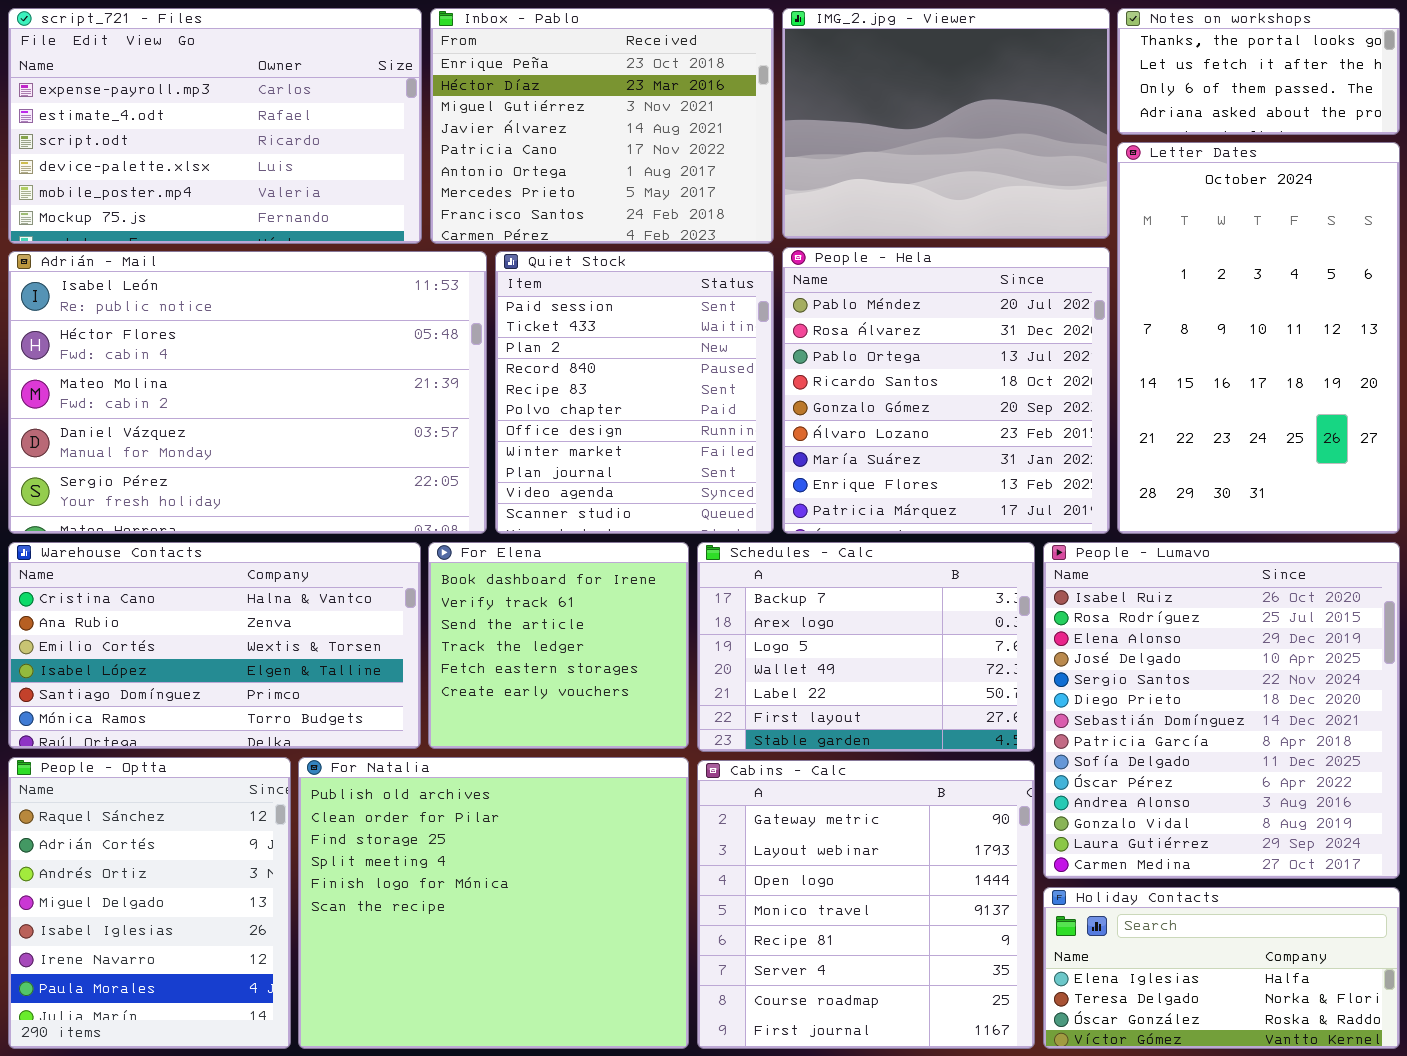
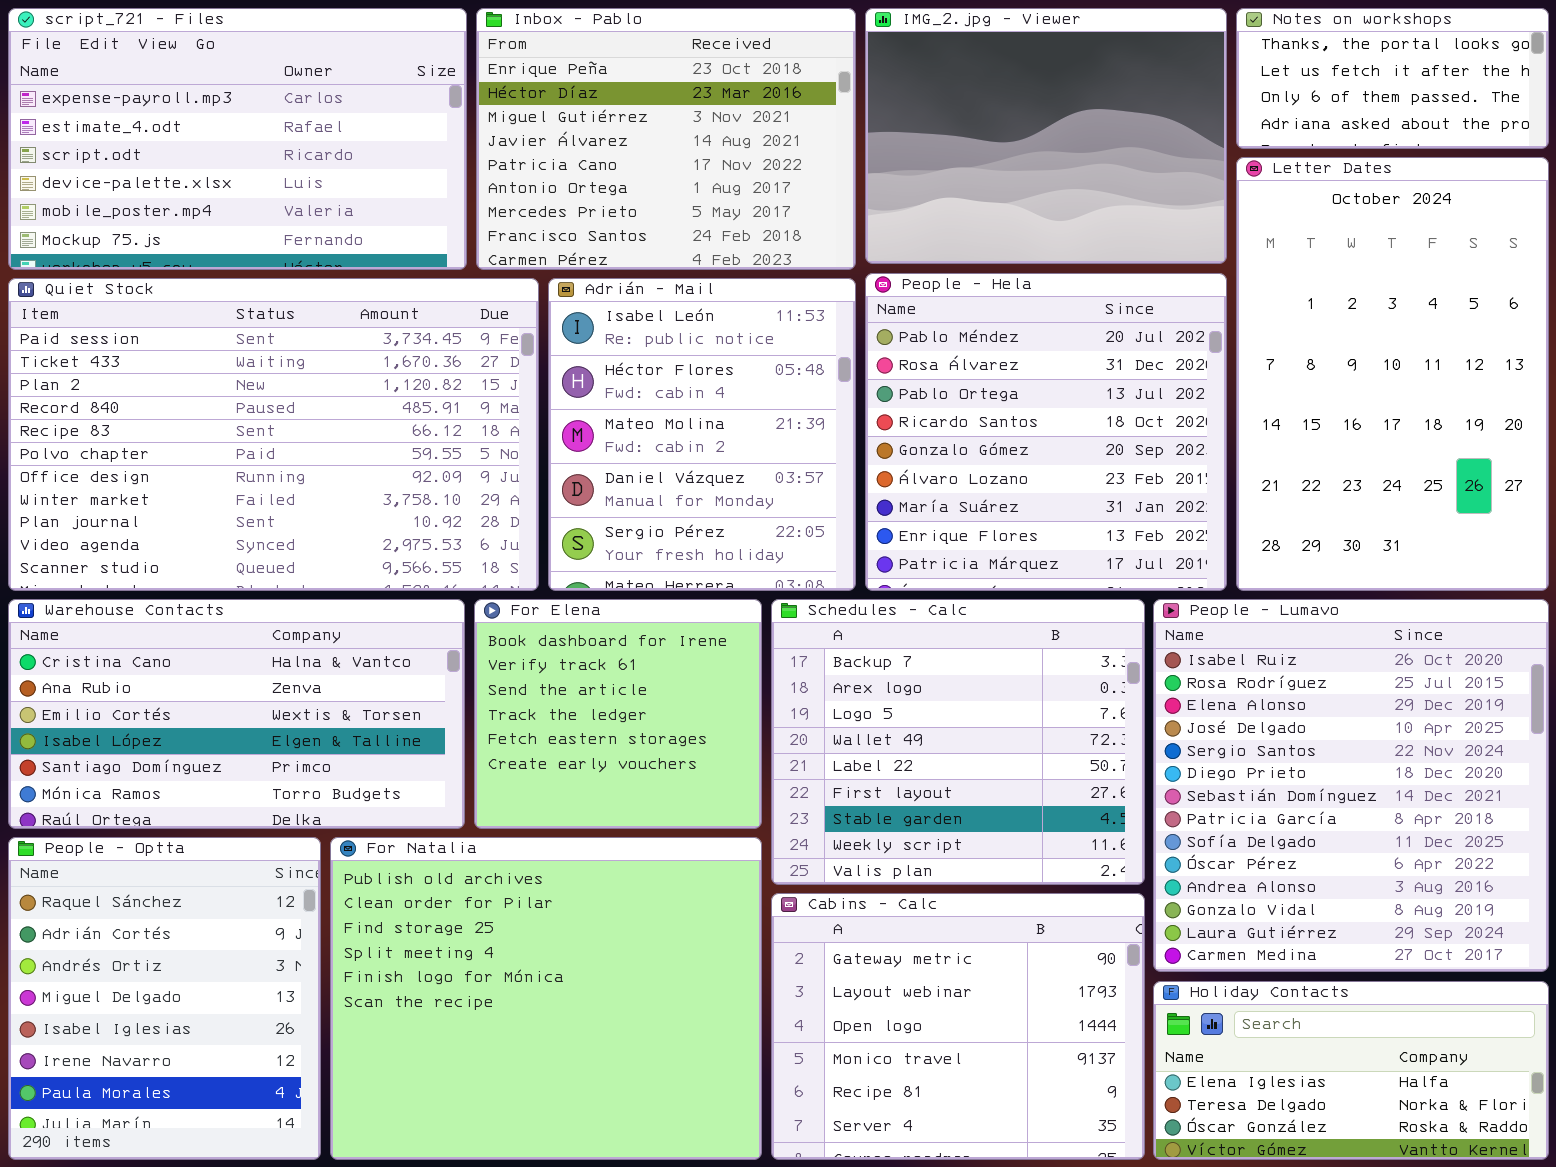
Adrián - Mail: [8,251,487,534] -> [548,278,856,591], moved, resized
Quiet Stock: [495,251,774,534] -> [8,278,539,591], moved, resized
Schedules - Calc: [697,542,1035,752] -> [771,599,1145,885], resized
Cabins - Calc: [697,760,1035,1049] -> [771,893,1145,1160], resized

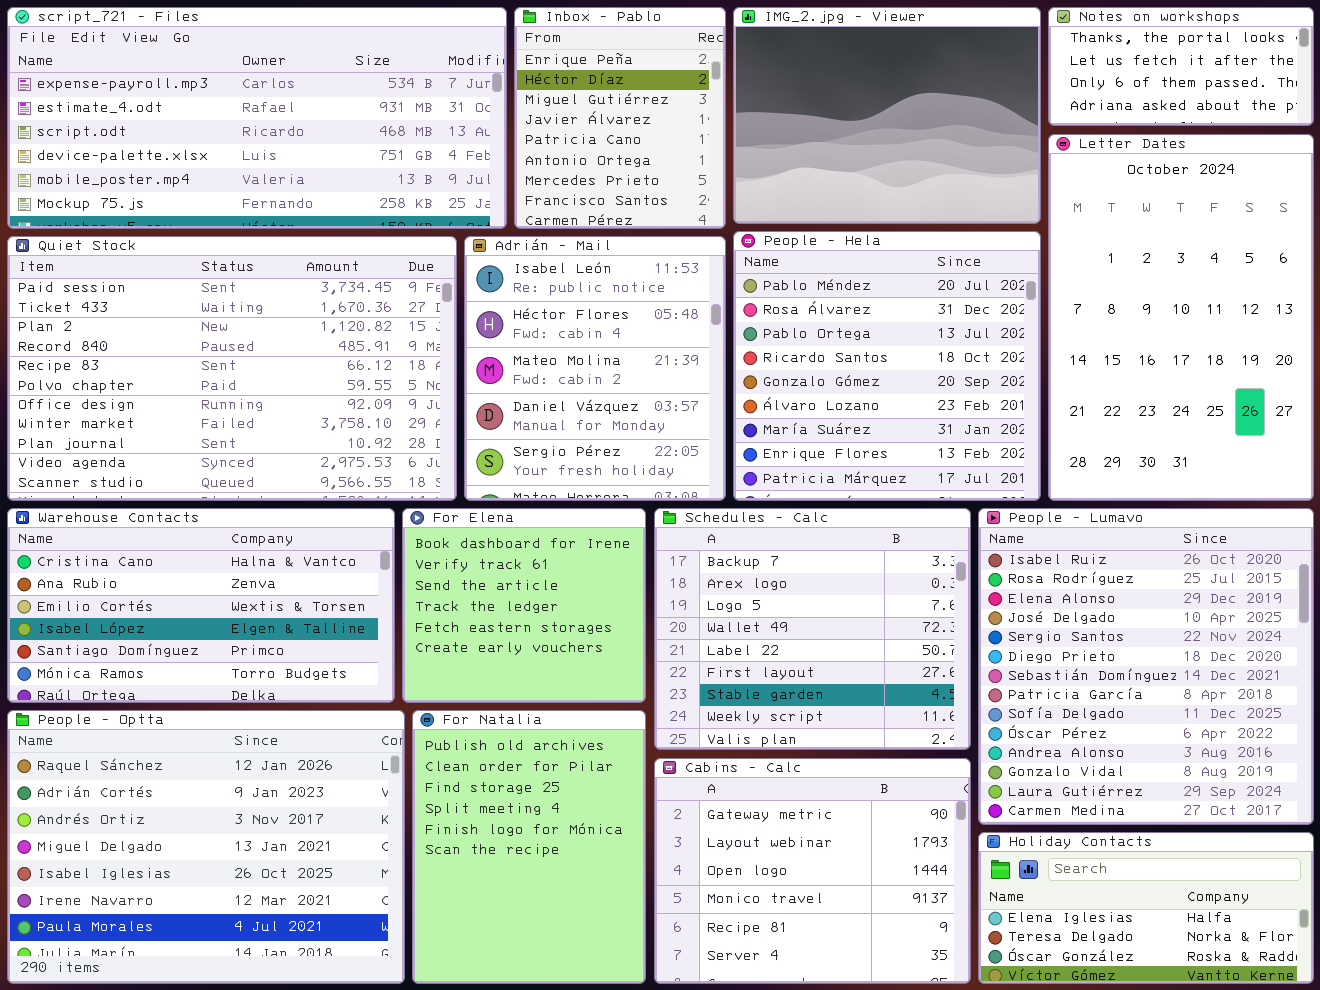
script_721 - Files: [8,8,467,270] -> [7,7,507,229], resized
Inbox - Pablo: [476,8,856,270] -> [514,7,726,229], resized
People - Optta: [8,837,321,1160] -> [7,710,405,984], resized
For Natalia: [330,837,762,1160] -> [412,710,646,984], resized

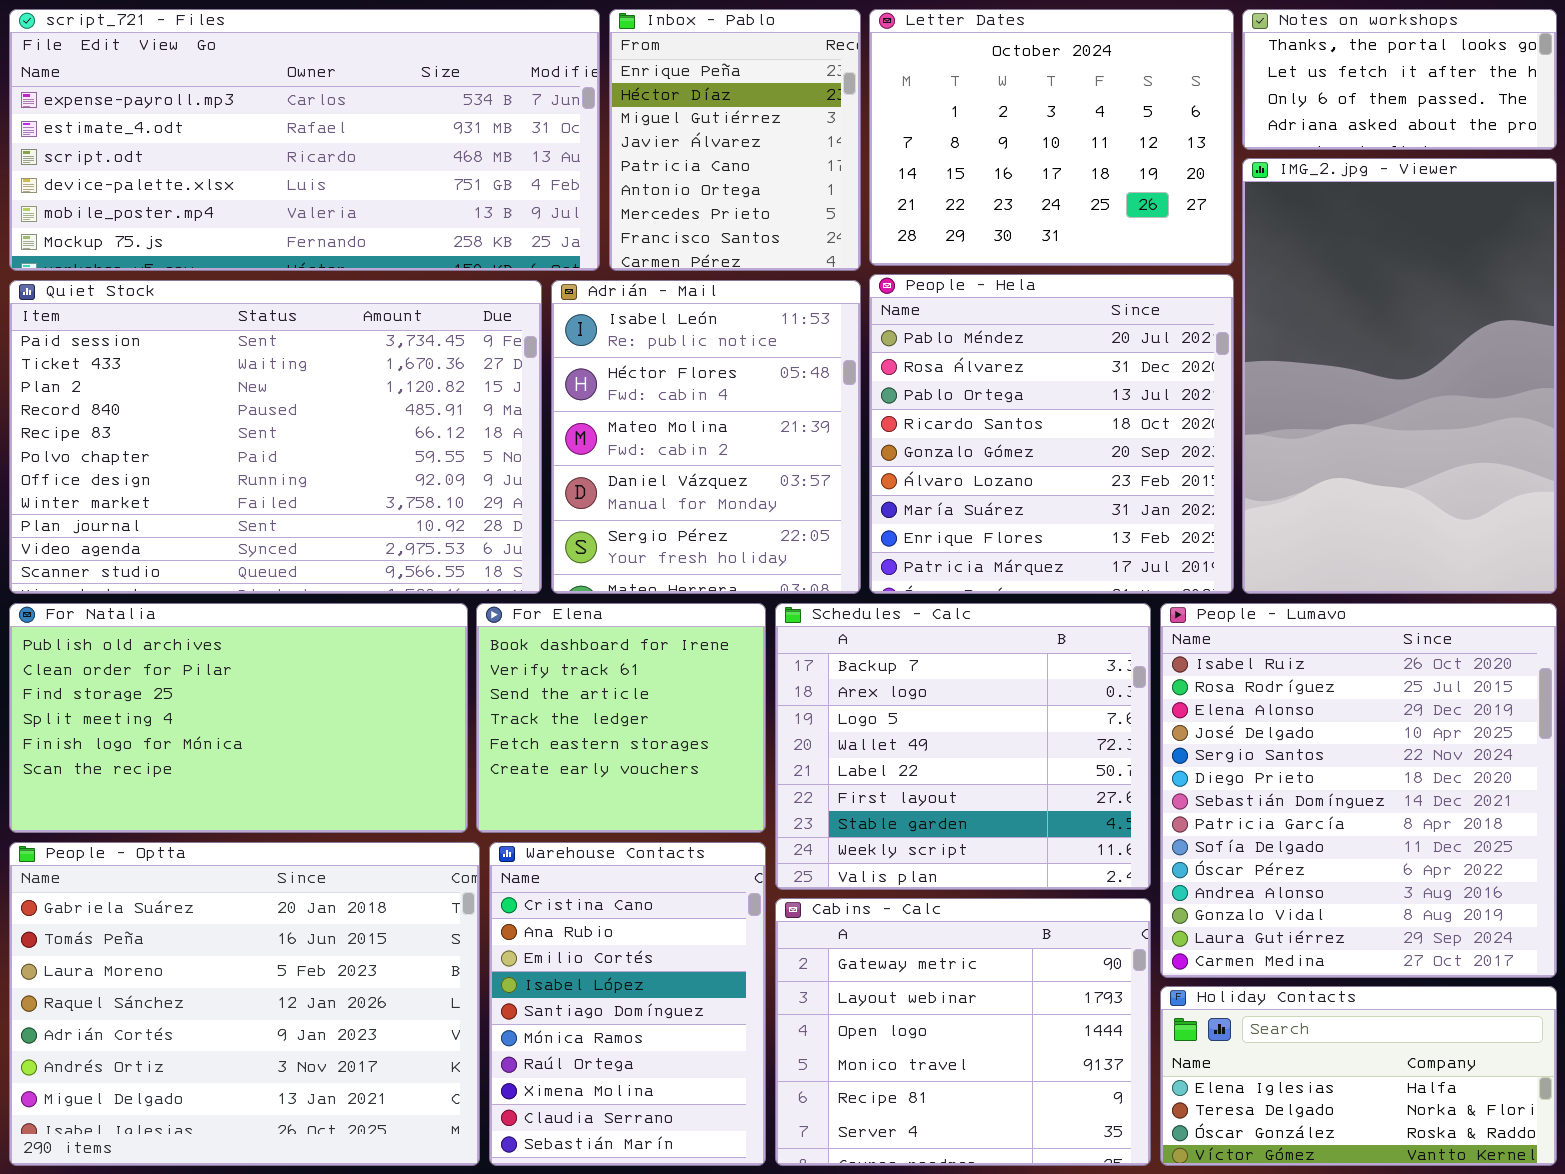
IMG_2.jpg - Viewer: [733,7,1041,224] -> [1242,158,1557,594], moved, resized
Letter Dates: [1048,134,1314,501] -> [869,9,1234,266], moved, resized
Warehouse Contacts: [7,508,395,703] -> [489,842,766,1166], moved, resized
People - Optta: [7,710,405,984] -> [9,842,480,1166], scrolled up 3 rows
For Natalia: [412,710,646,984] -> [9,603,468,833], moved, resized

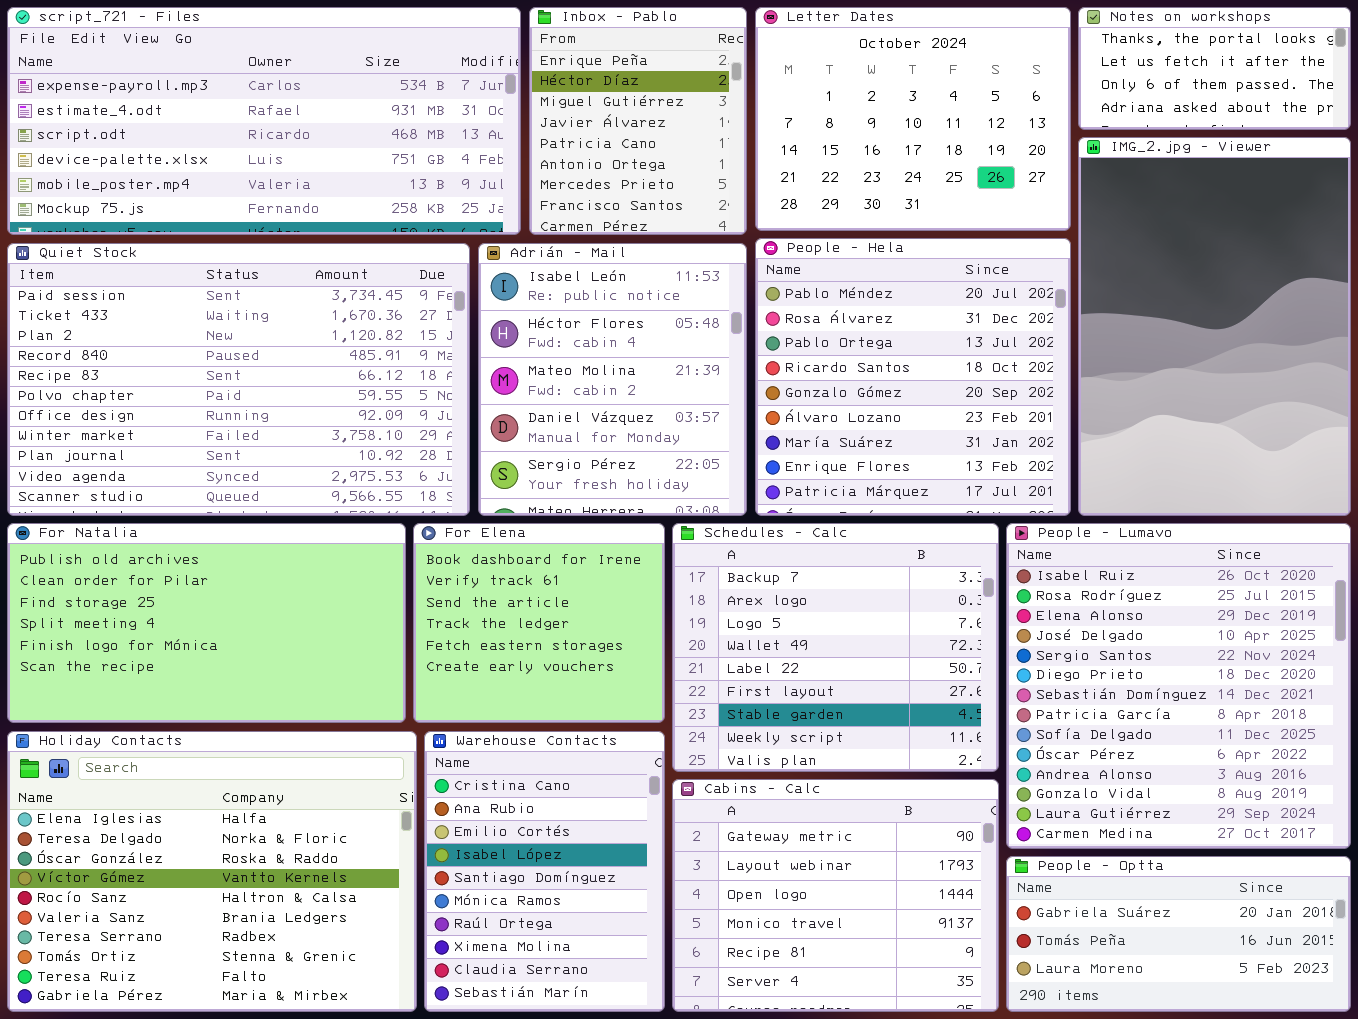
People - Optta: [9,842,480,1166] -> [1006,856,1351,1012], moved, resized
Holiday Contacts: [1160,986,1557,1166] -> [7,731,417,1012], moved, resized

